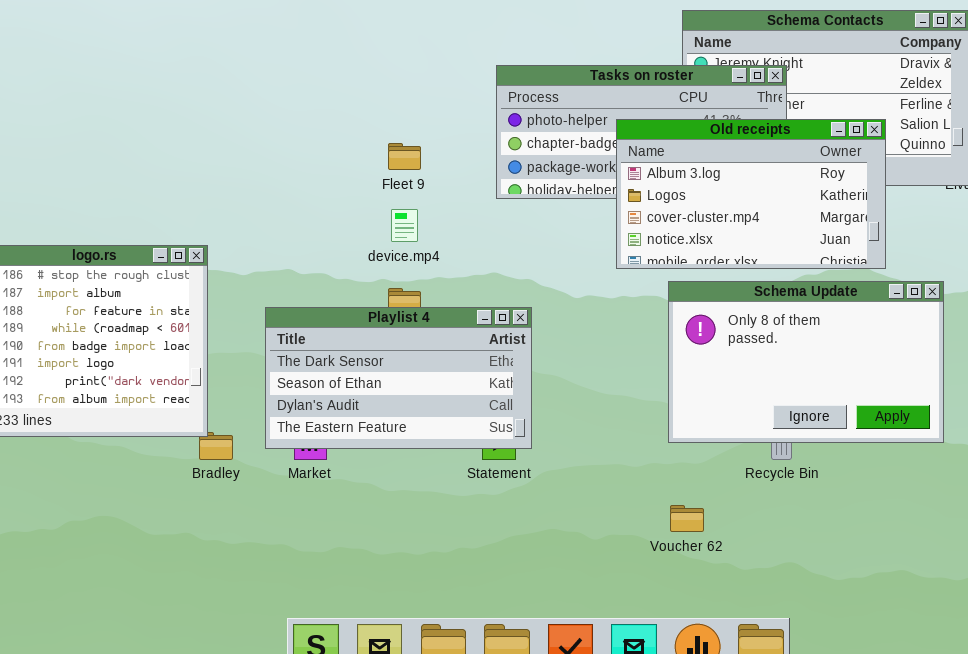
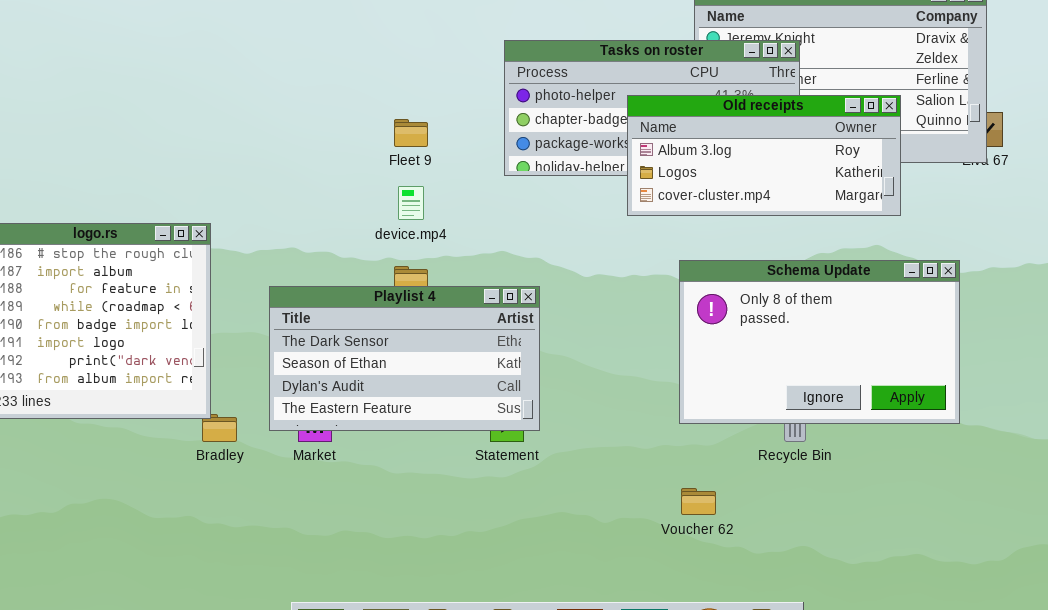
Old receipts: [616,119,886,269] -> [627,95,901,216], resized

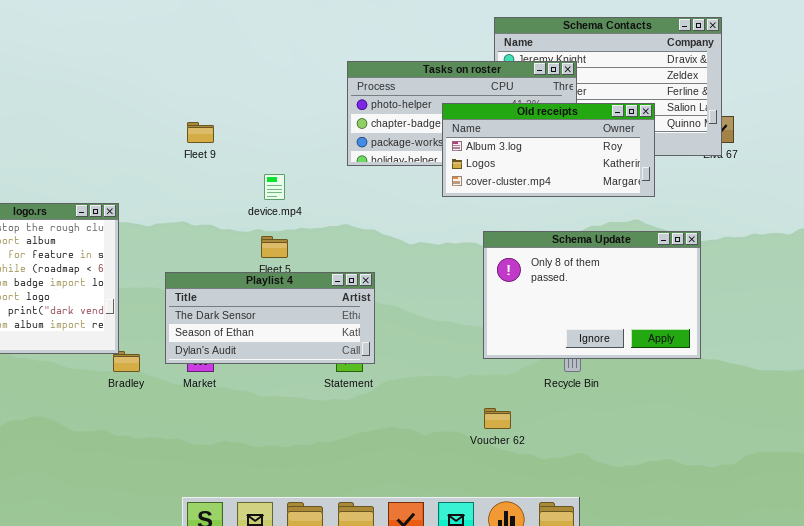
Fleet 9: [394,119,428,147] -> [187,122,214,143], moved
Playlist 4: [269,286,540,431] -> [165,272,375,364], resized

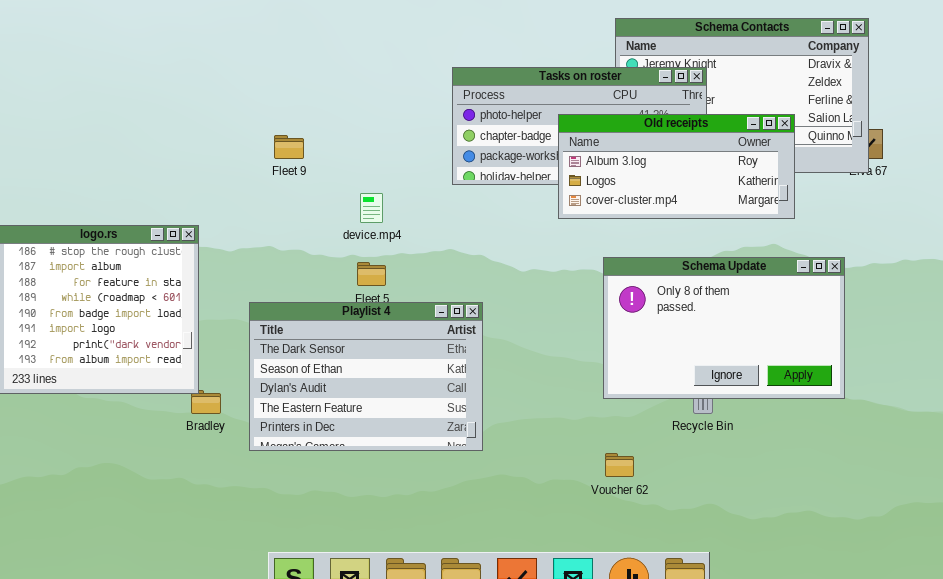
Playlist 4: [165,272,375,364] -> [249,302,483,451], resized

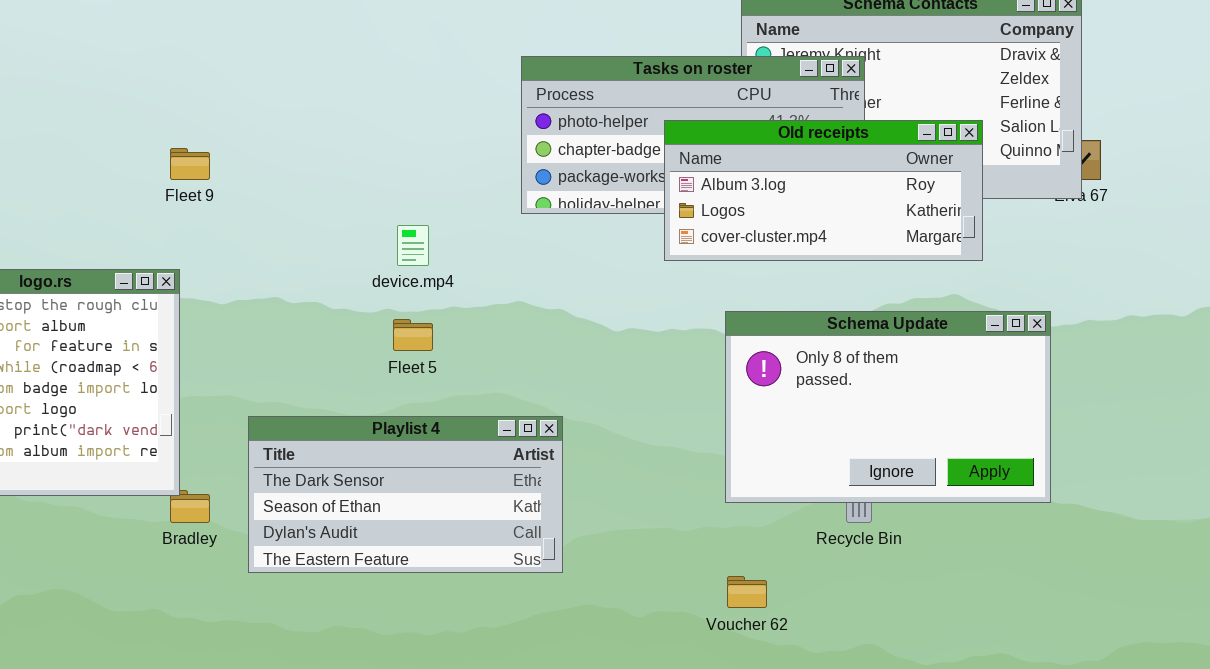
Fleet 9: [274,135,304,159] -> [170,148,210,180], moved
Playlist 4: [249,302,483,451] -> [248,416,563,573], resized

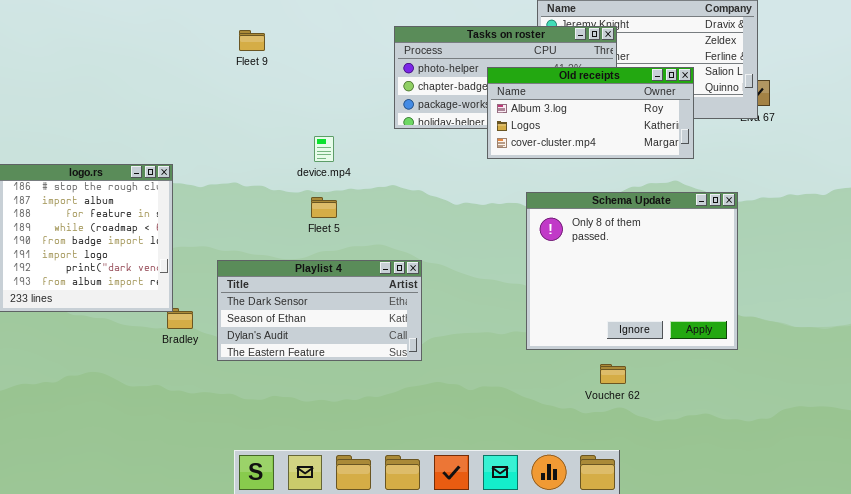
Fleet 9: [170,148,210,180] -> [239,30,265,51], moved
Schema Update: [725,311,1051,503] -> [526,192,738,350], resized
Voucher 62: [727,576,767,608] -> [600,364,626,384], moved

